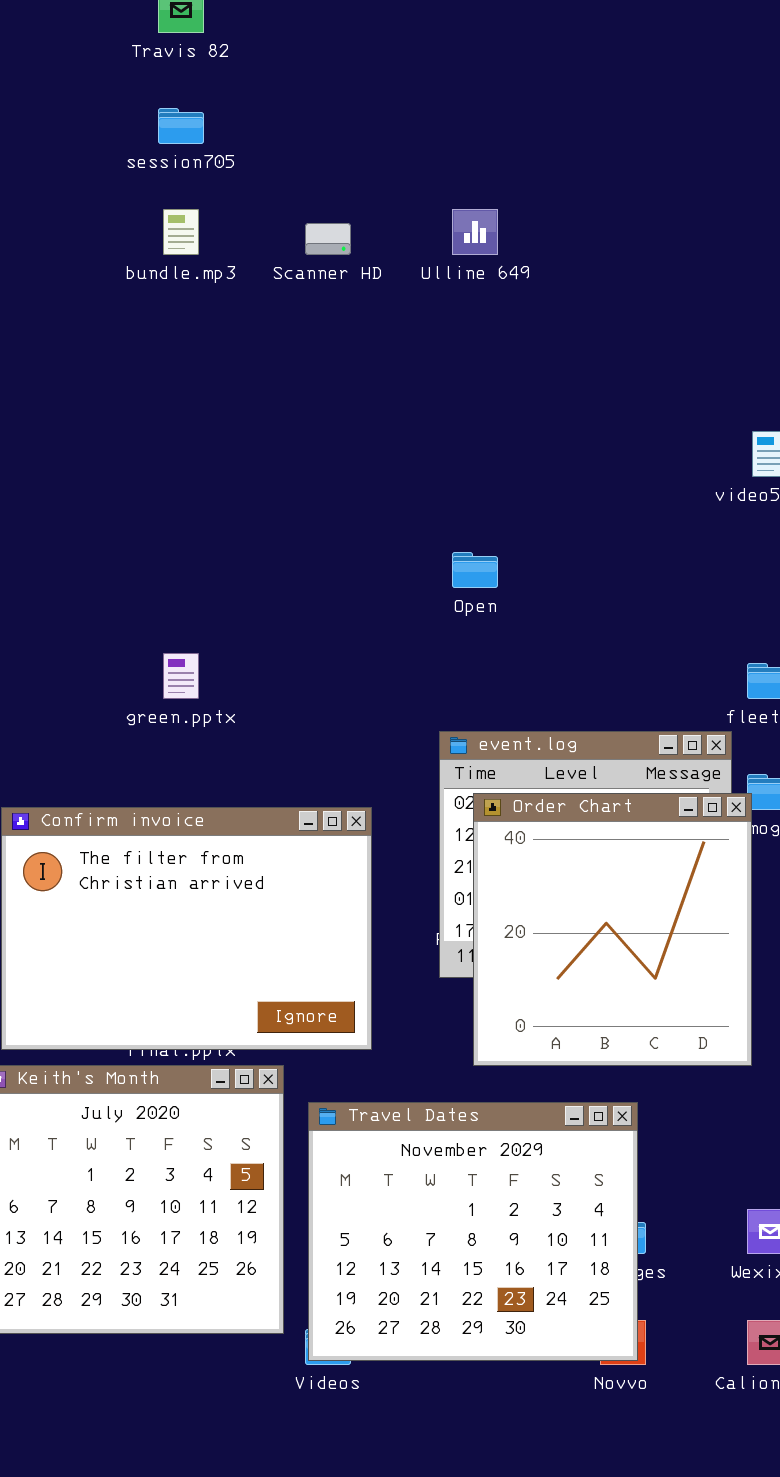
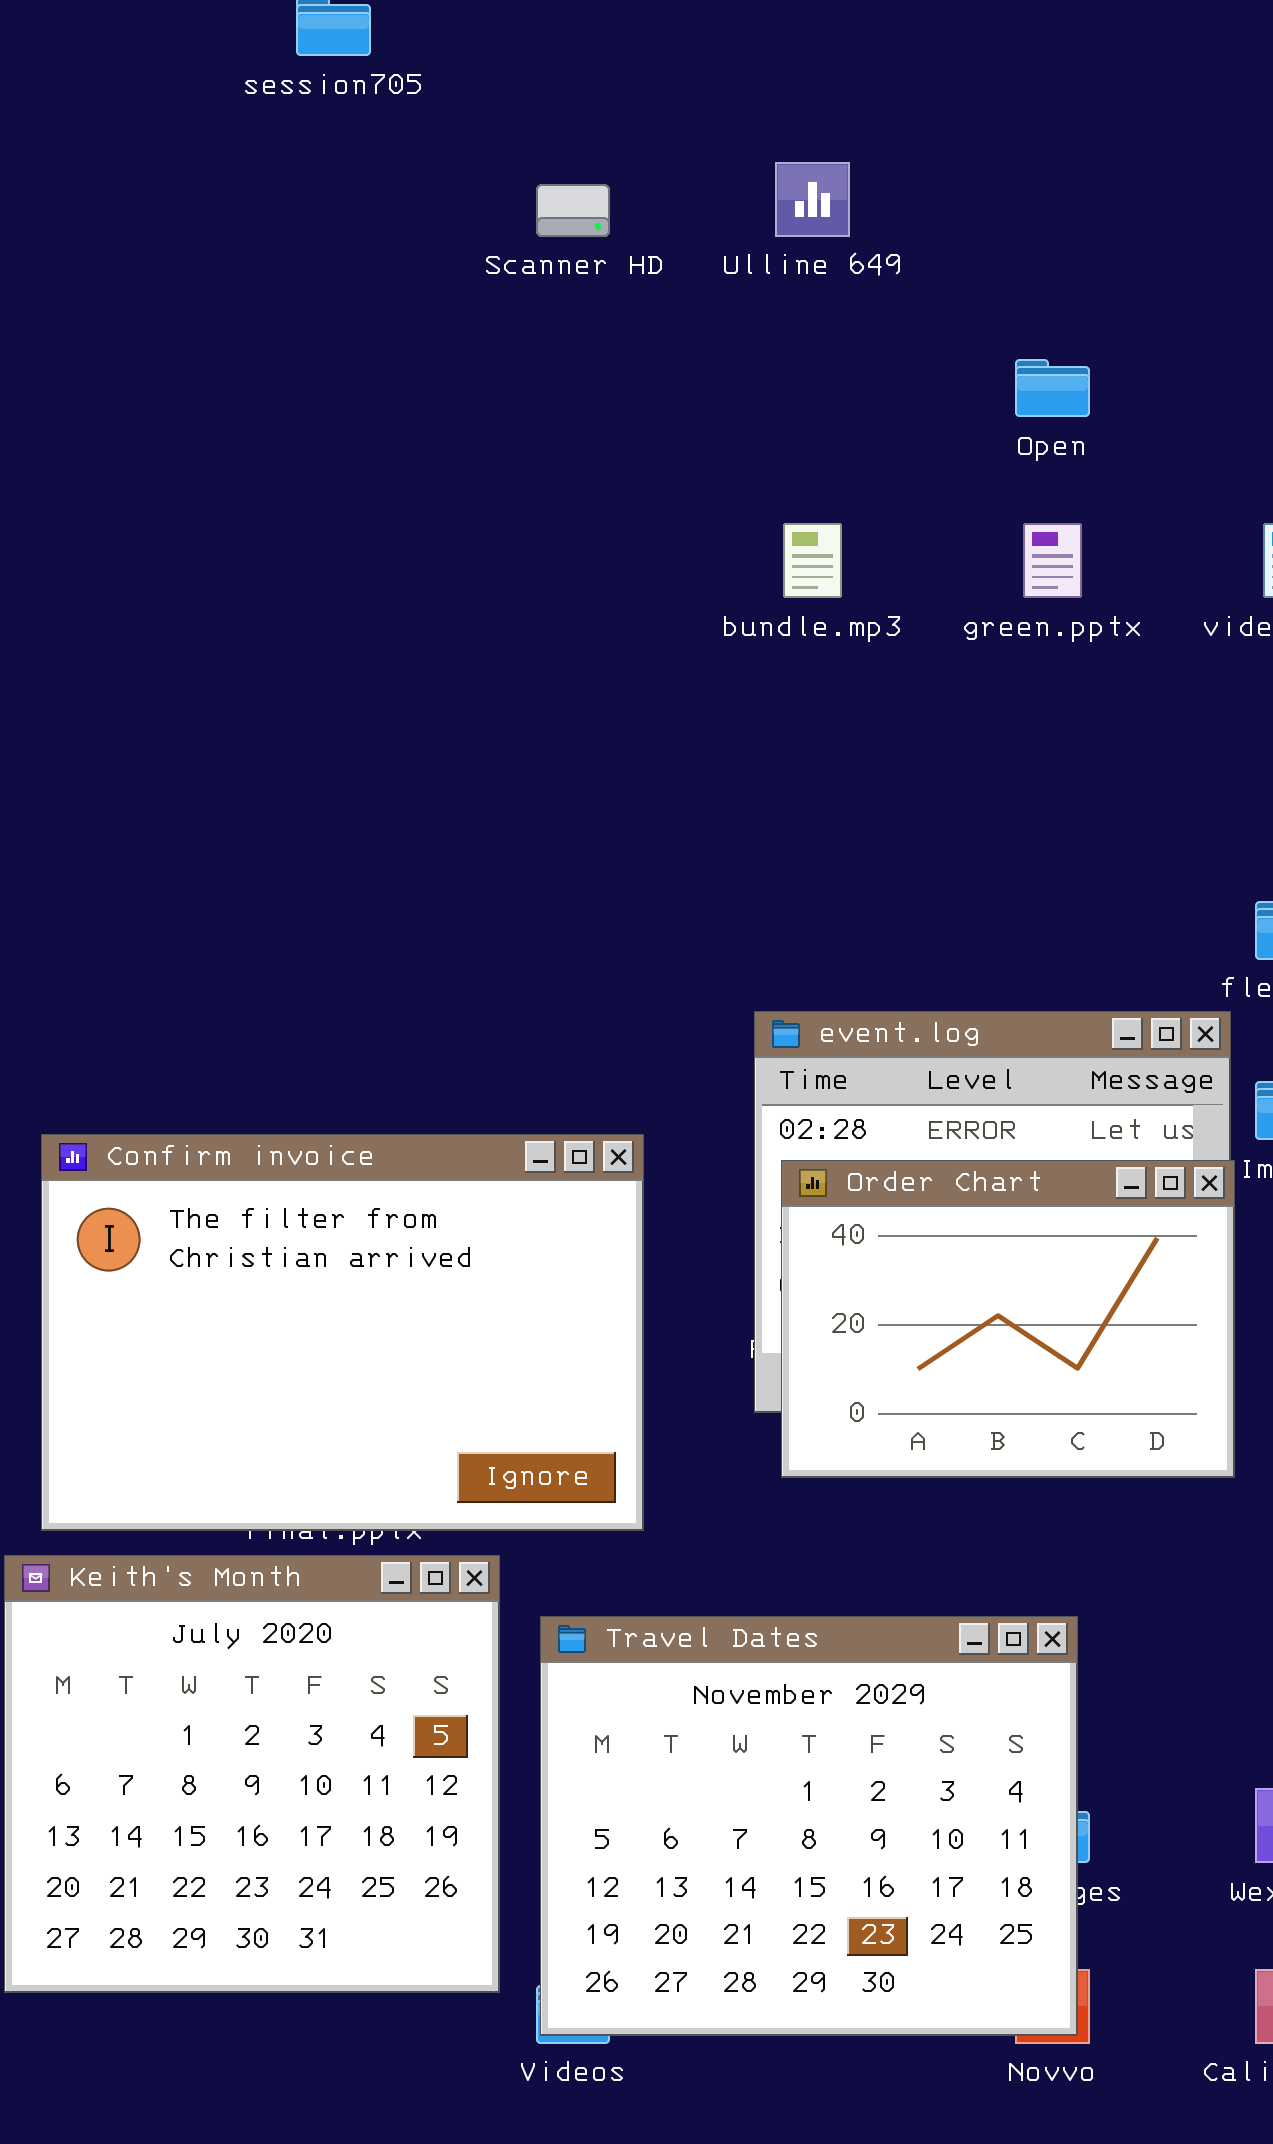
bundle.mp3: [163,209,199,255] -> [783,523,842,598], moved
Open: [452,552,498,588] -> [1015,359,1090,417], moved
green.pptx: [163,653,199,699] -> [1023,523,1082,598], moved
Order Chart: [473,793,752,1066] -> [781,1160,1235,1478], moved, resized

